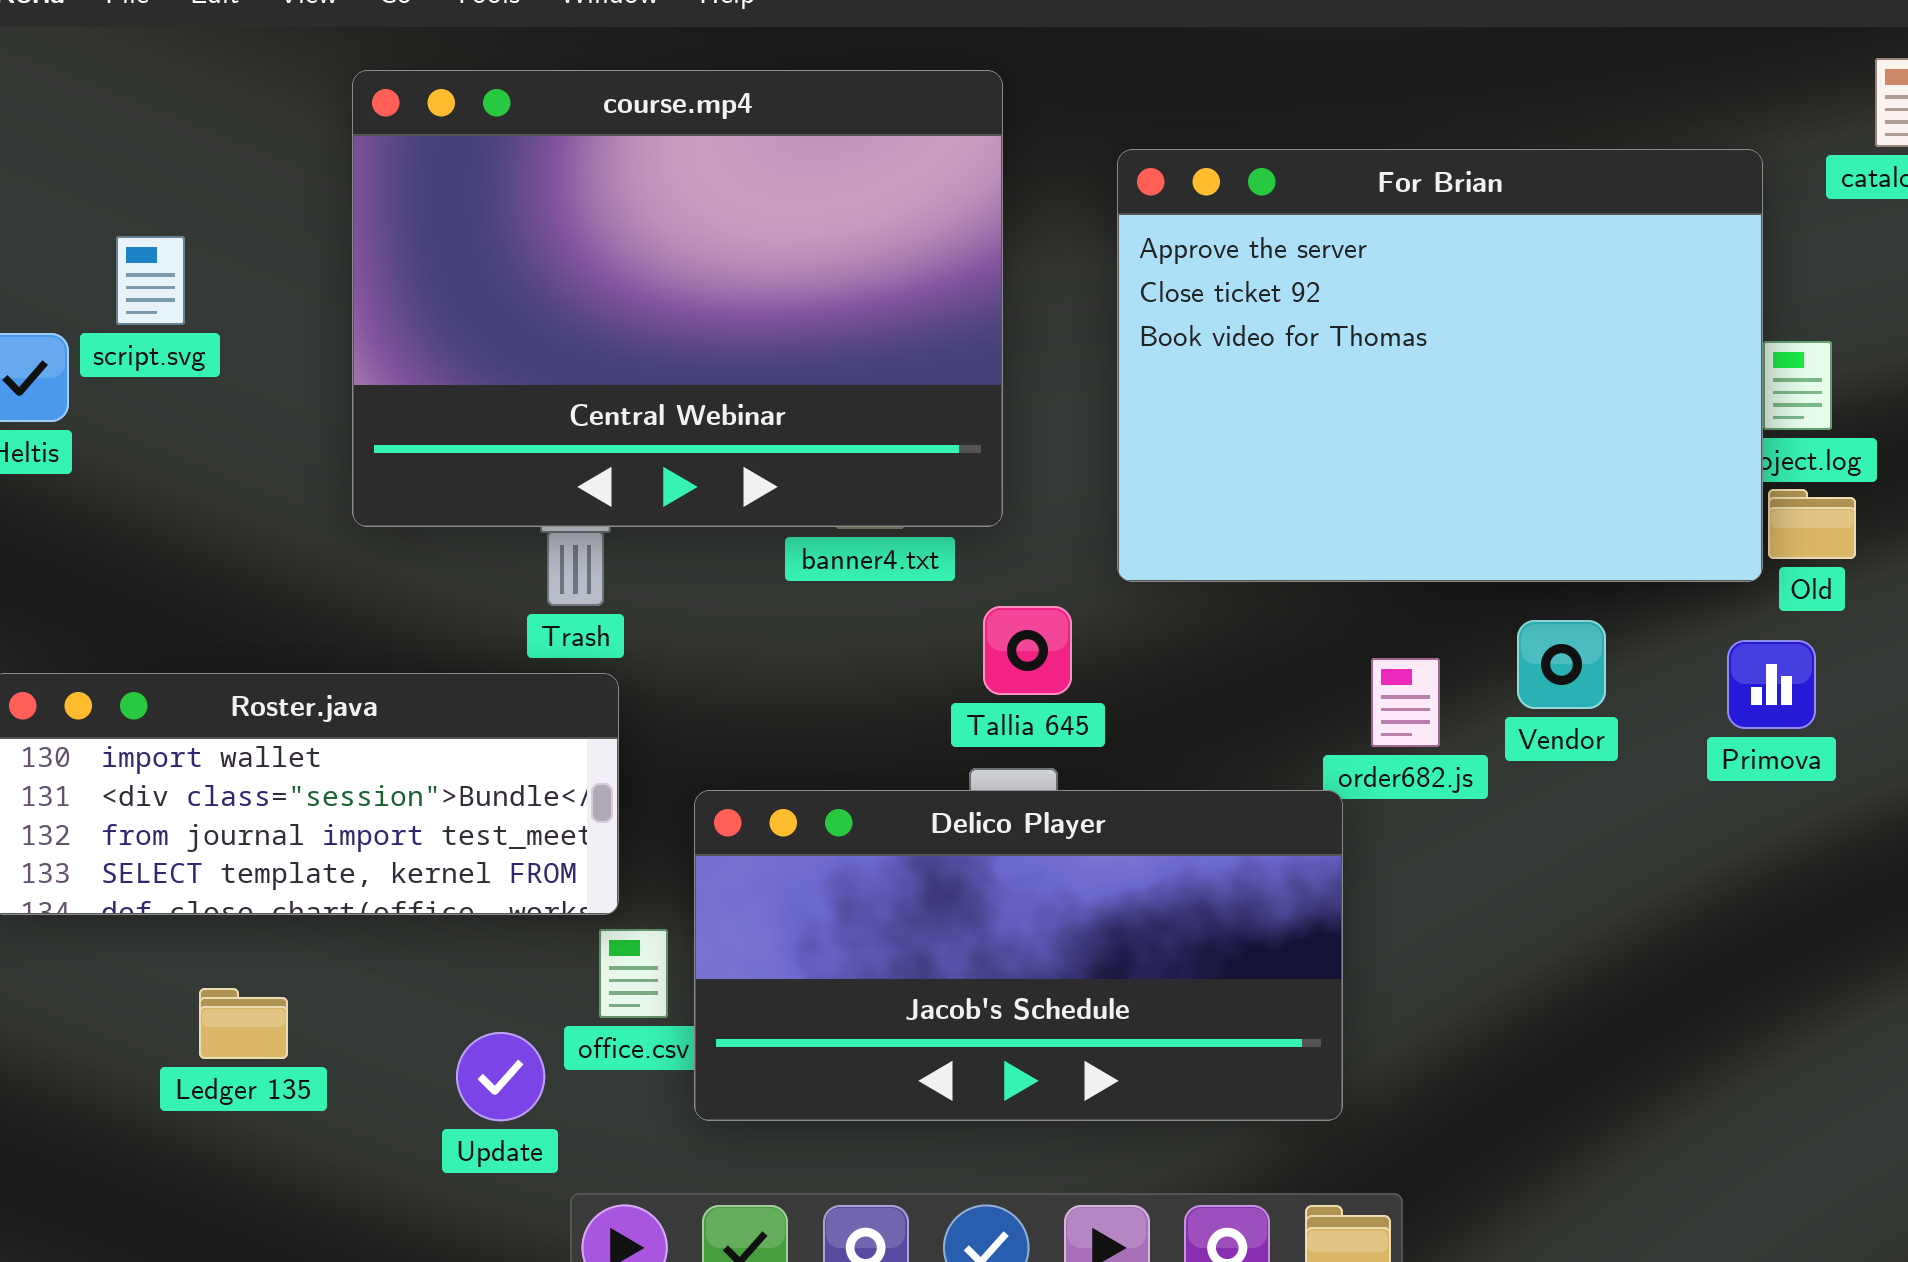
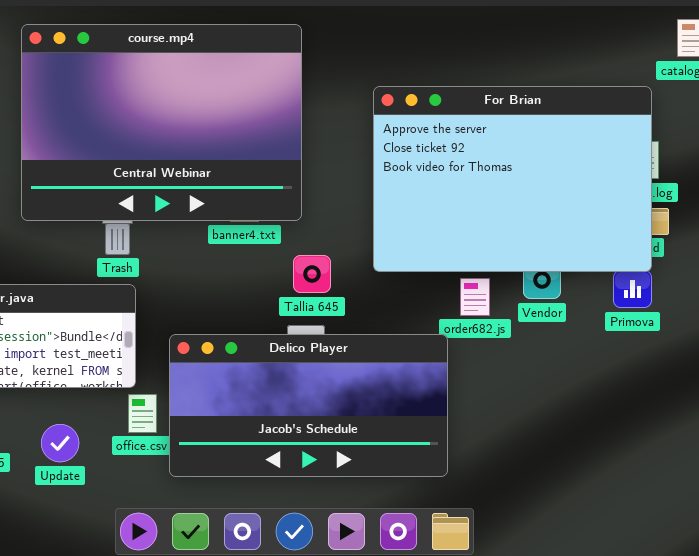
For Brian: [1117,149,1763,582] -> [373,86,652,272], moved
Update: [456,1032,545,1121] -> [41,424,79,462], moved

